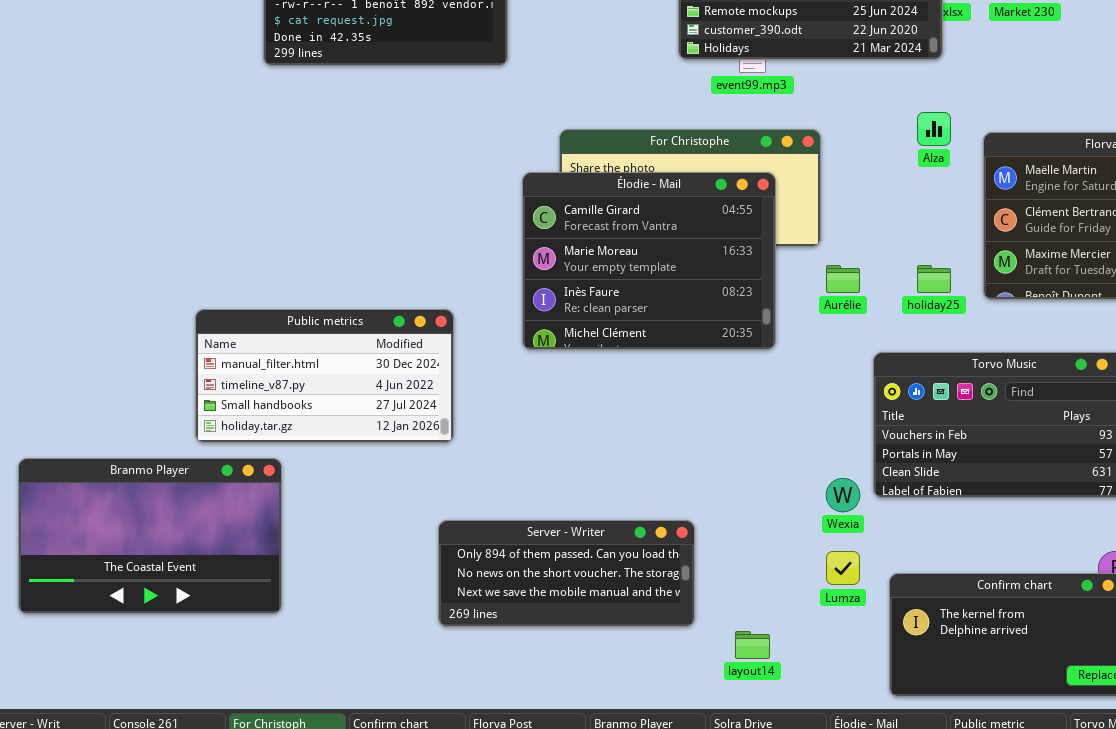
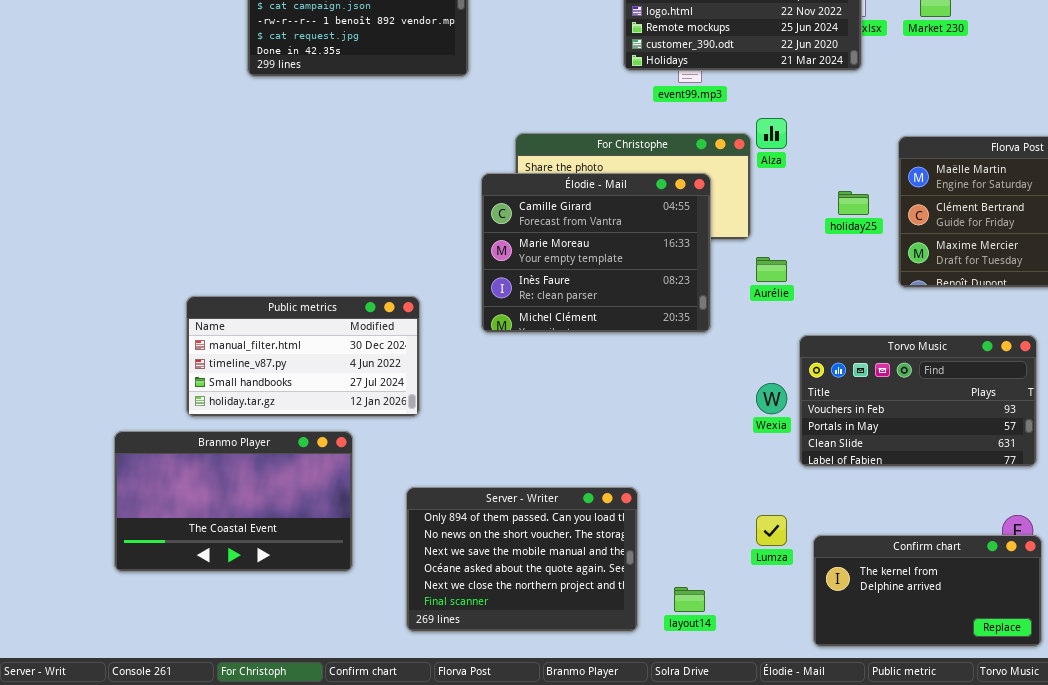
Alza: [917,112,951,146] -> [756,118,787,149], moved
holiday25: [917,265,951,293] -> [838,191,869,215], moved
Branmo Player: [18,458,282,614] -> [114,431,353,572], moved
Wexia: [826,478,860,512] -> [756,383,787,414], moved
Server - Writer: [438,520,695,627] -> [406,487,638,632], resized

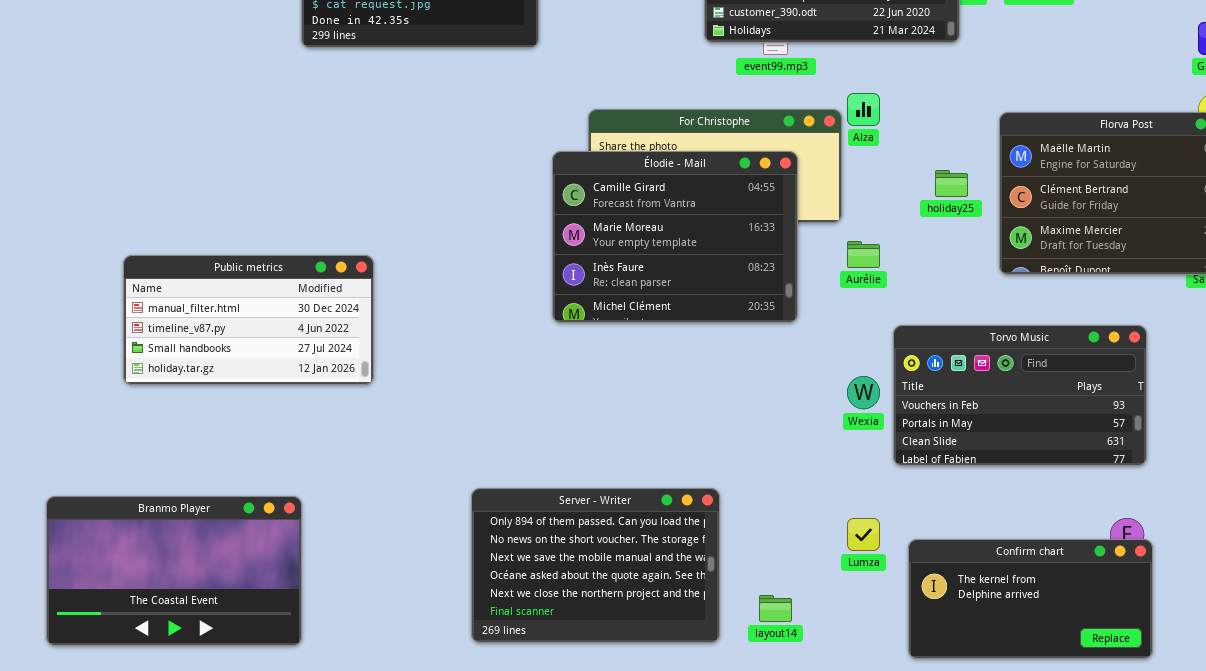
Public metrics: [186,296,420,417] -> [123,255,374,385], moved
Branmo Player: [114,431,353,572] -> [46,496,302,646], moved

